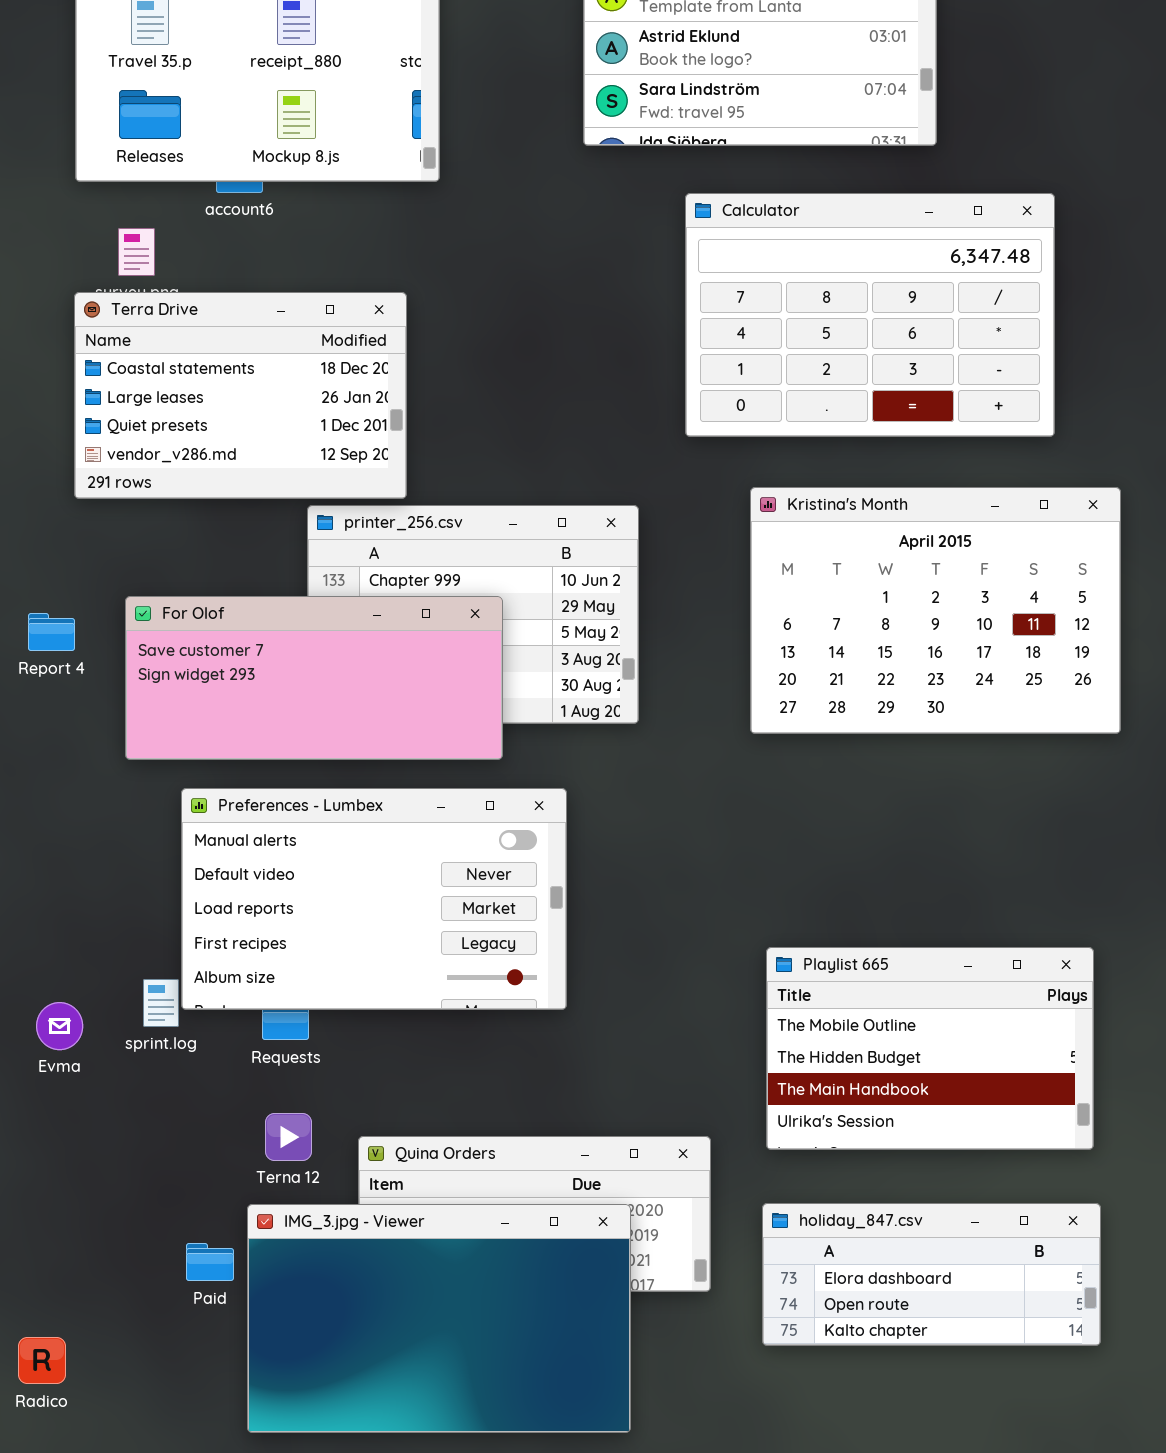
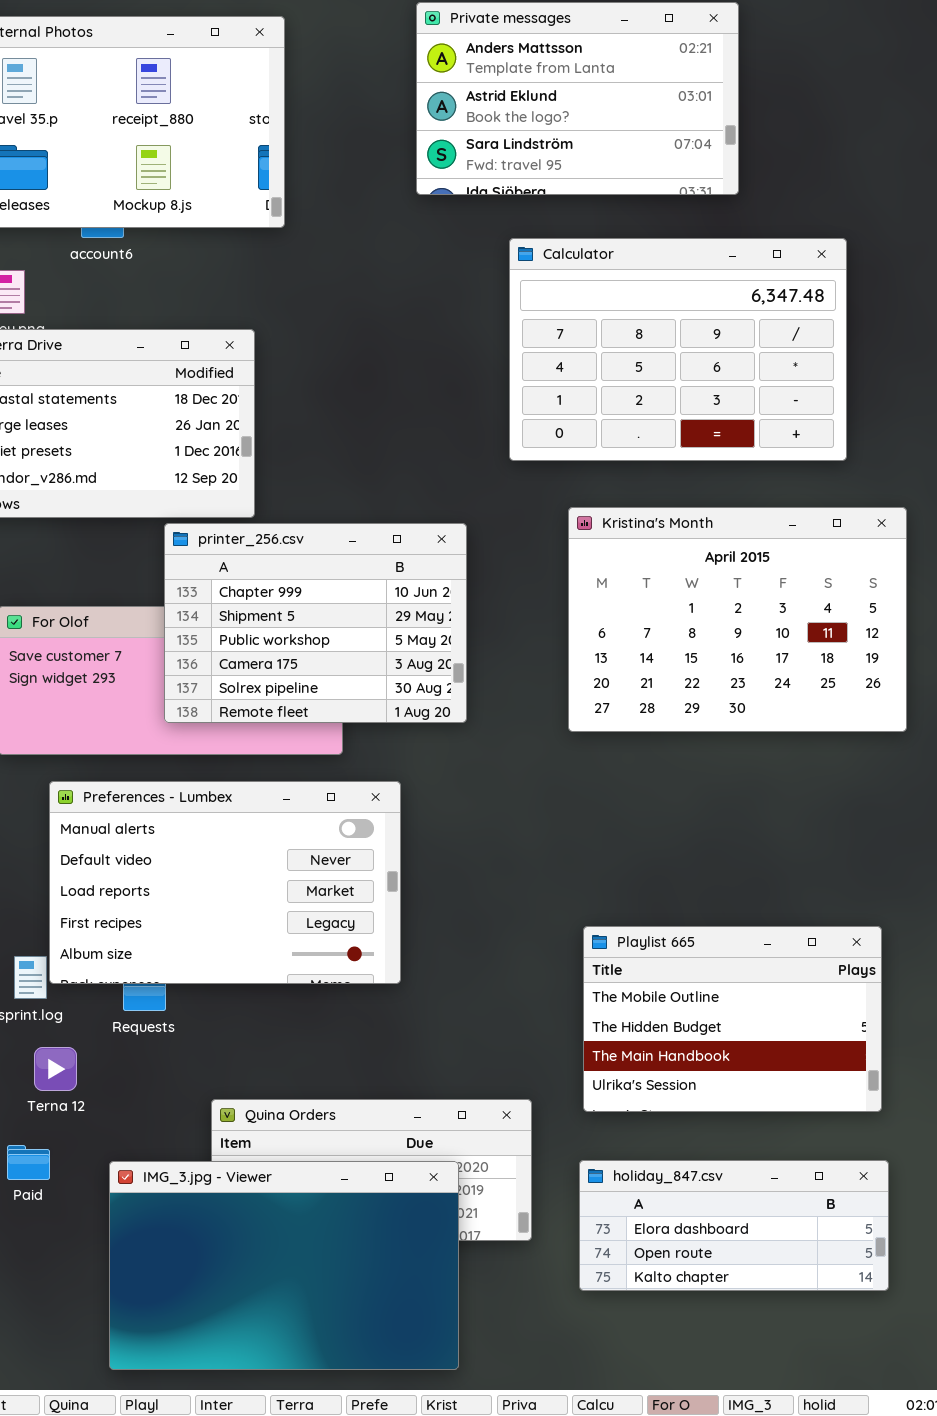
printer_256.csv: [307,505,639,724] -> [164,523,467,723], raised
Terna 12: [265,1113,312,1161] -> [34,1047,77,1091], moved
Paid: [186,1243,234,1281] -> [7,1145,50,1180], moved

